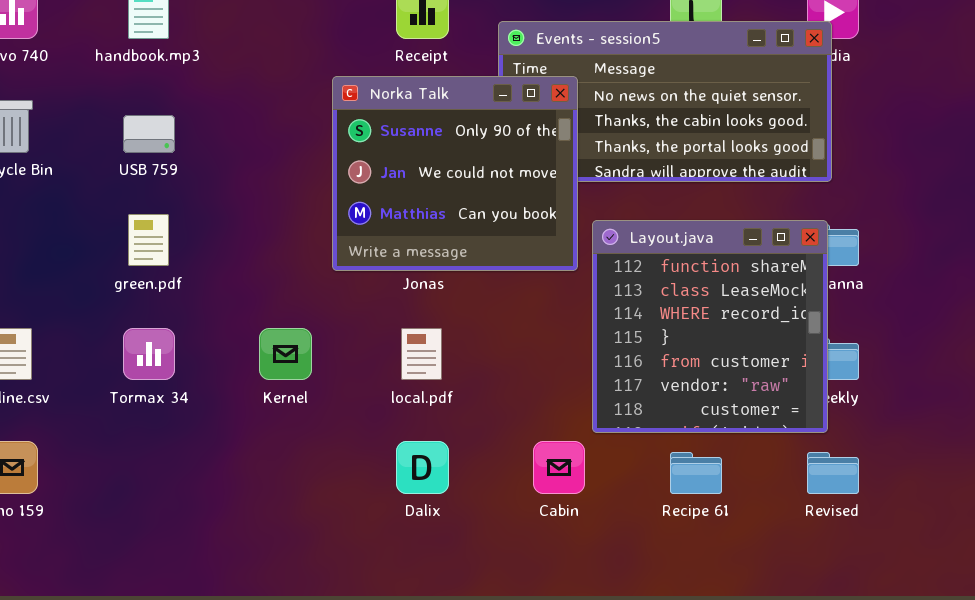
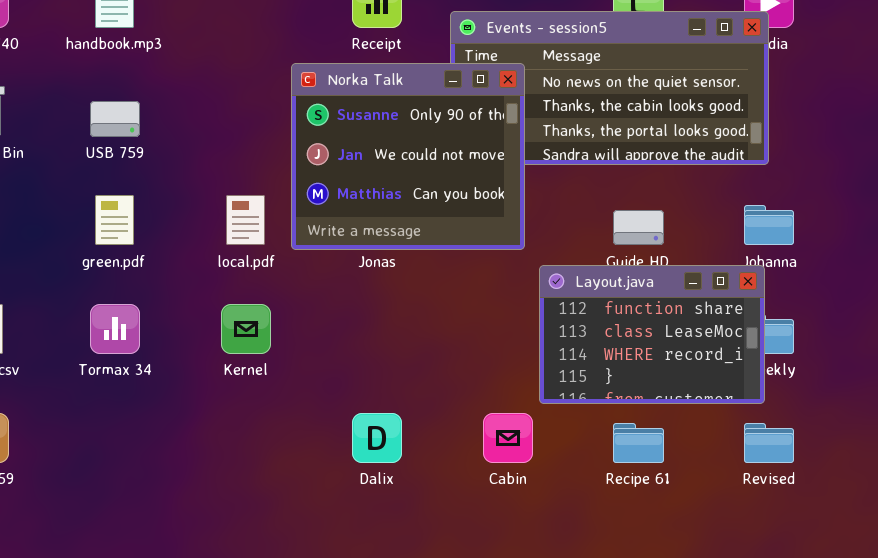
Layout.java: [592,220,828,433] -> [539,265,765,404], resized
local.pdf: [401,328,442,380] -> [226,195,265,245], moved

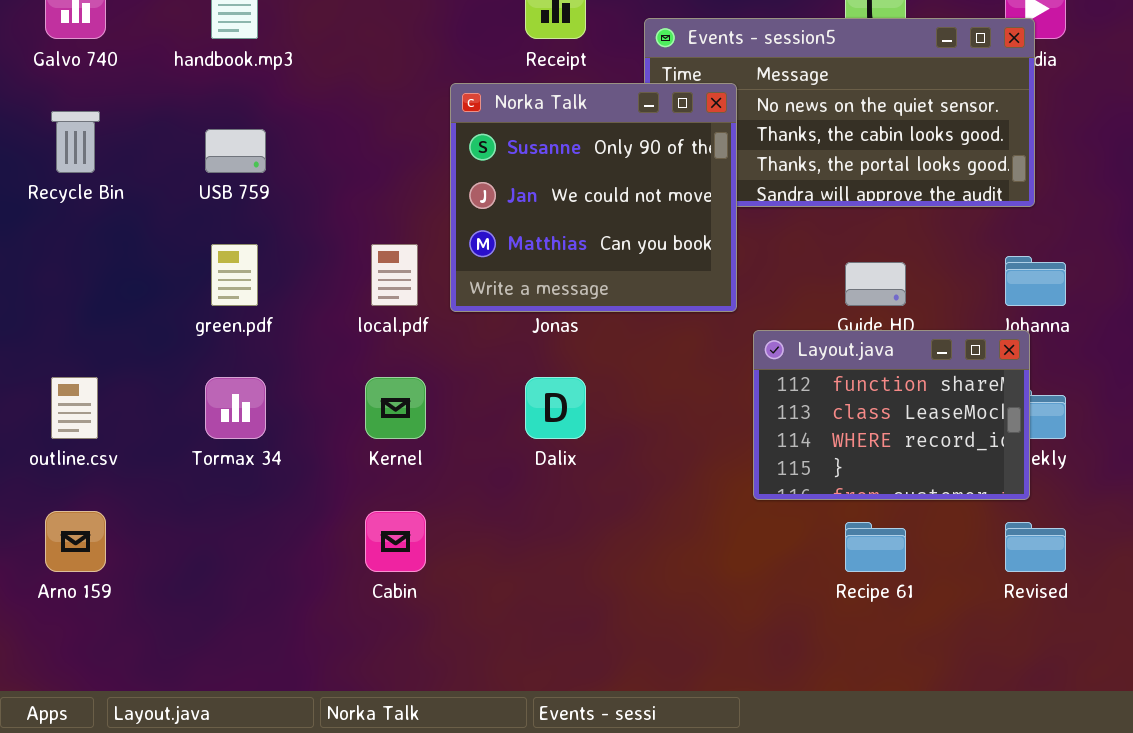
Dalix: [352,413,402,463] -> [525,377,586,439], moved
Cabin: [483,413,533,463] -> [365,511,426,572], moved

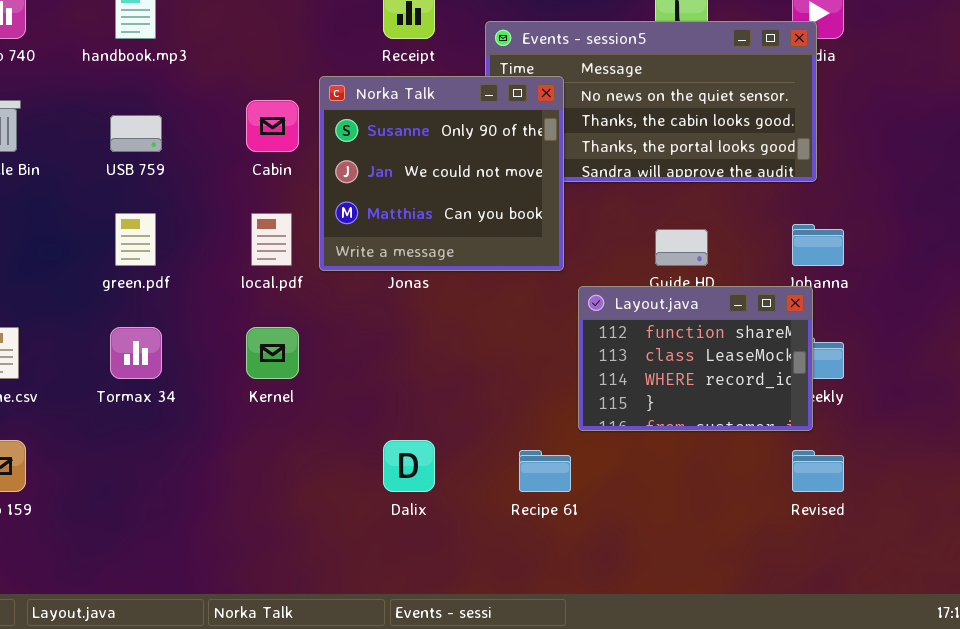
Dalix: [525,377,586,439] -> [383,440,435,492], moved
Cabin: [365,511,426,572] -> [246,100,299,152], moved
Recipe 61: [845,522,906,572] -> [519,450,571,492], moved

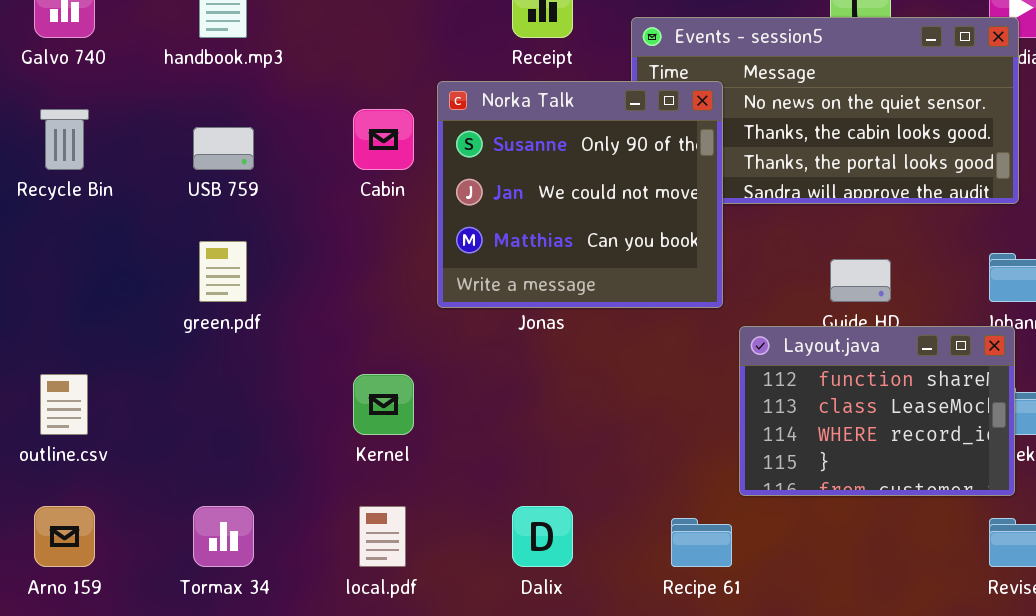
local.pdf: [251,213,292,266] -> [359,506,406,567], moved
Tormax 34: [110,327,162,379] -> [193,506,254,567], moved

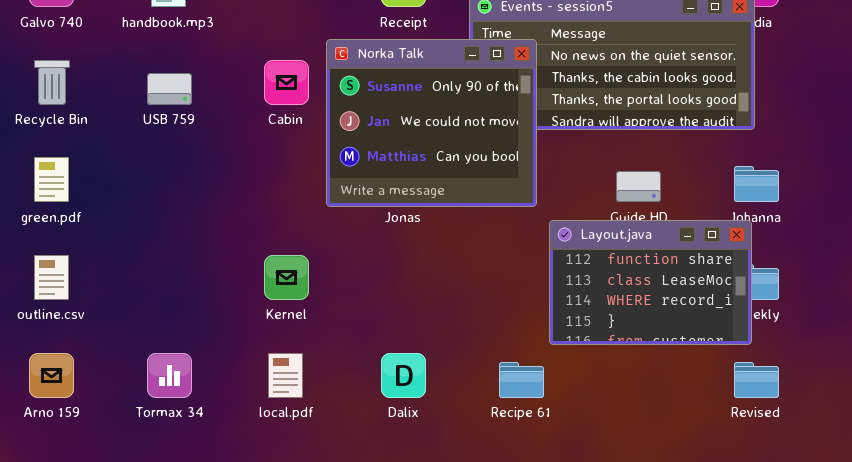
green.pdf: [199,241,247,302] -> [34,157,69,202], moved

